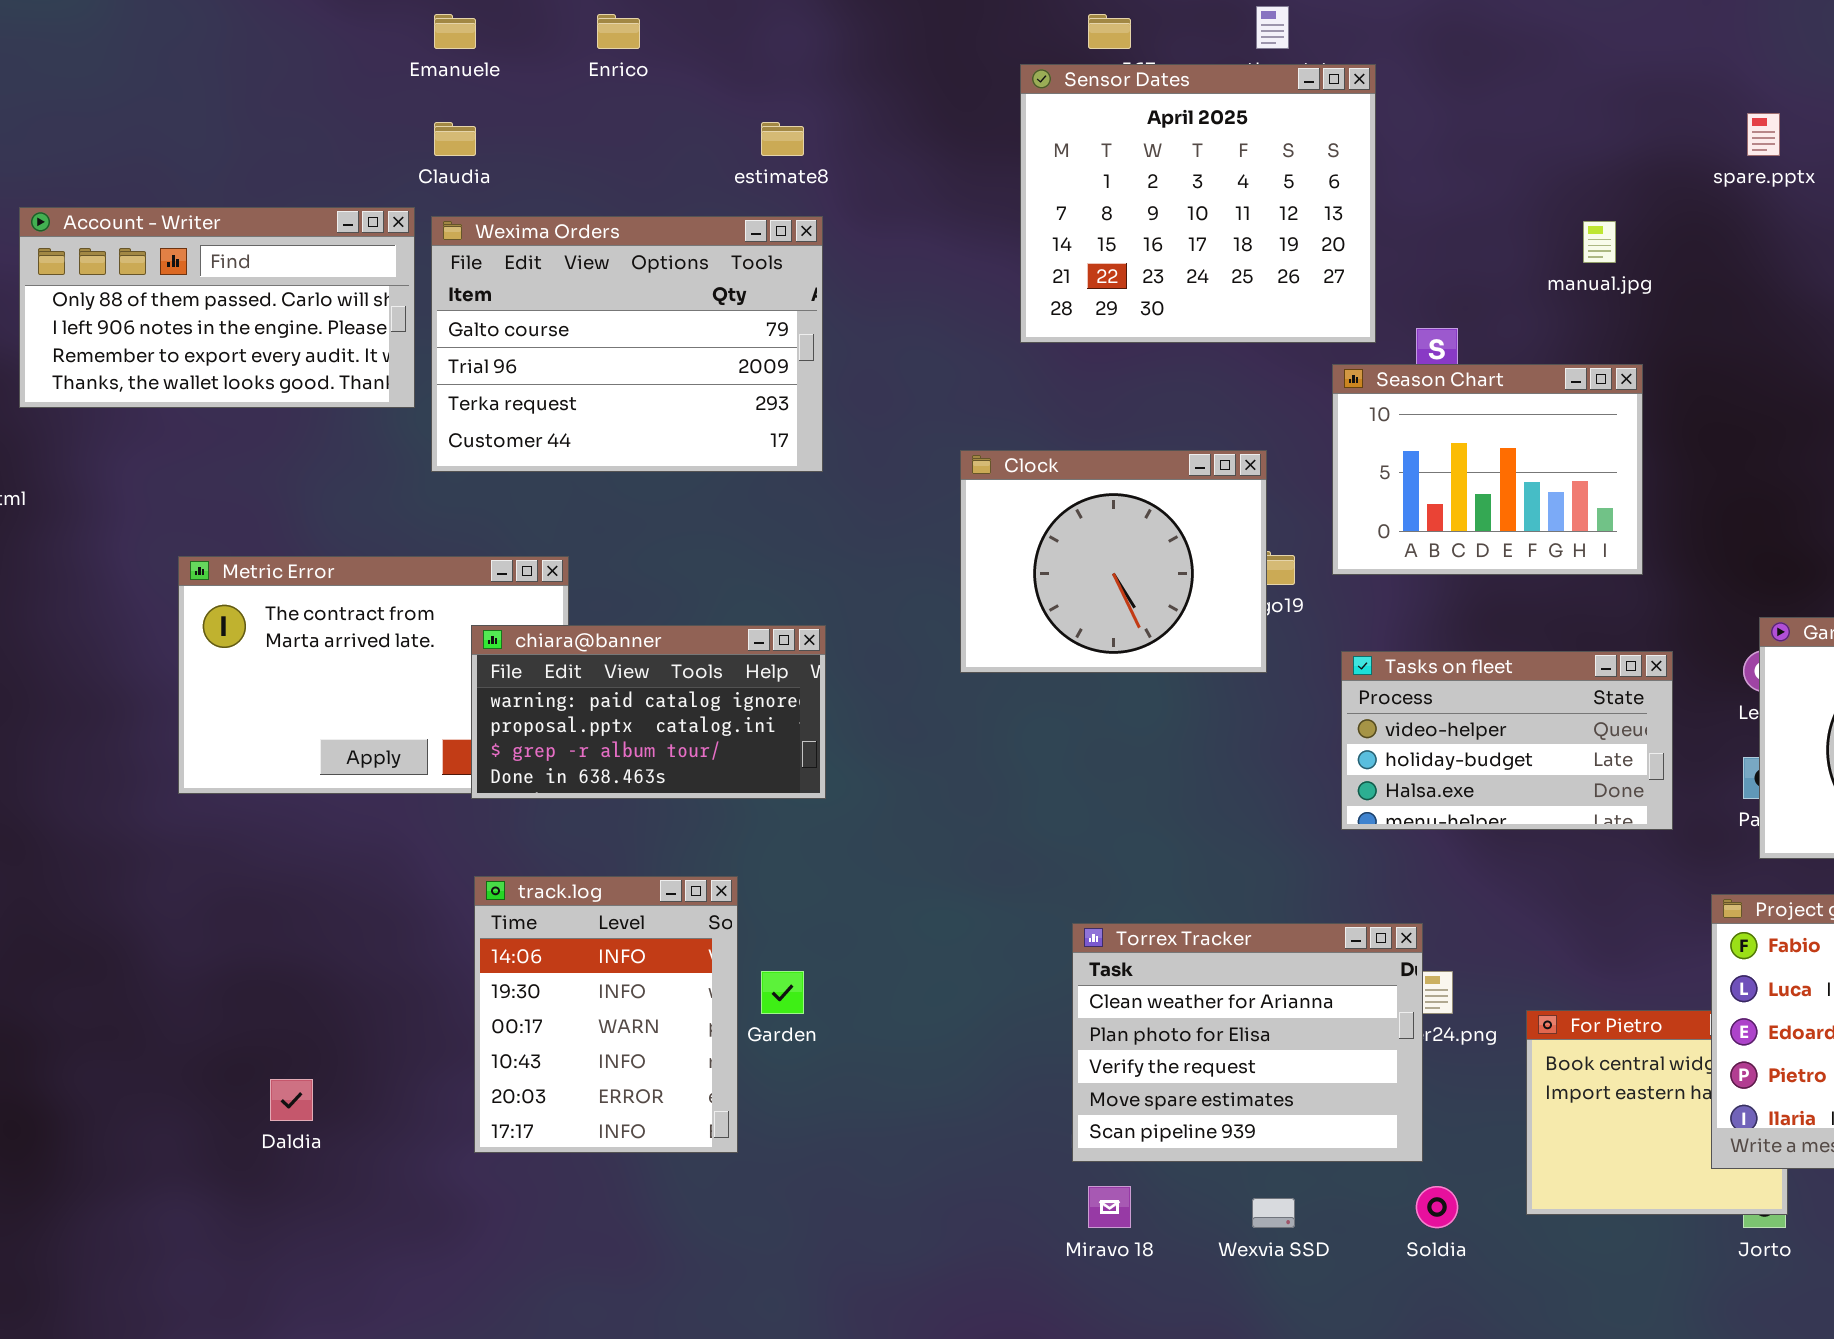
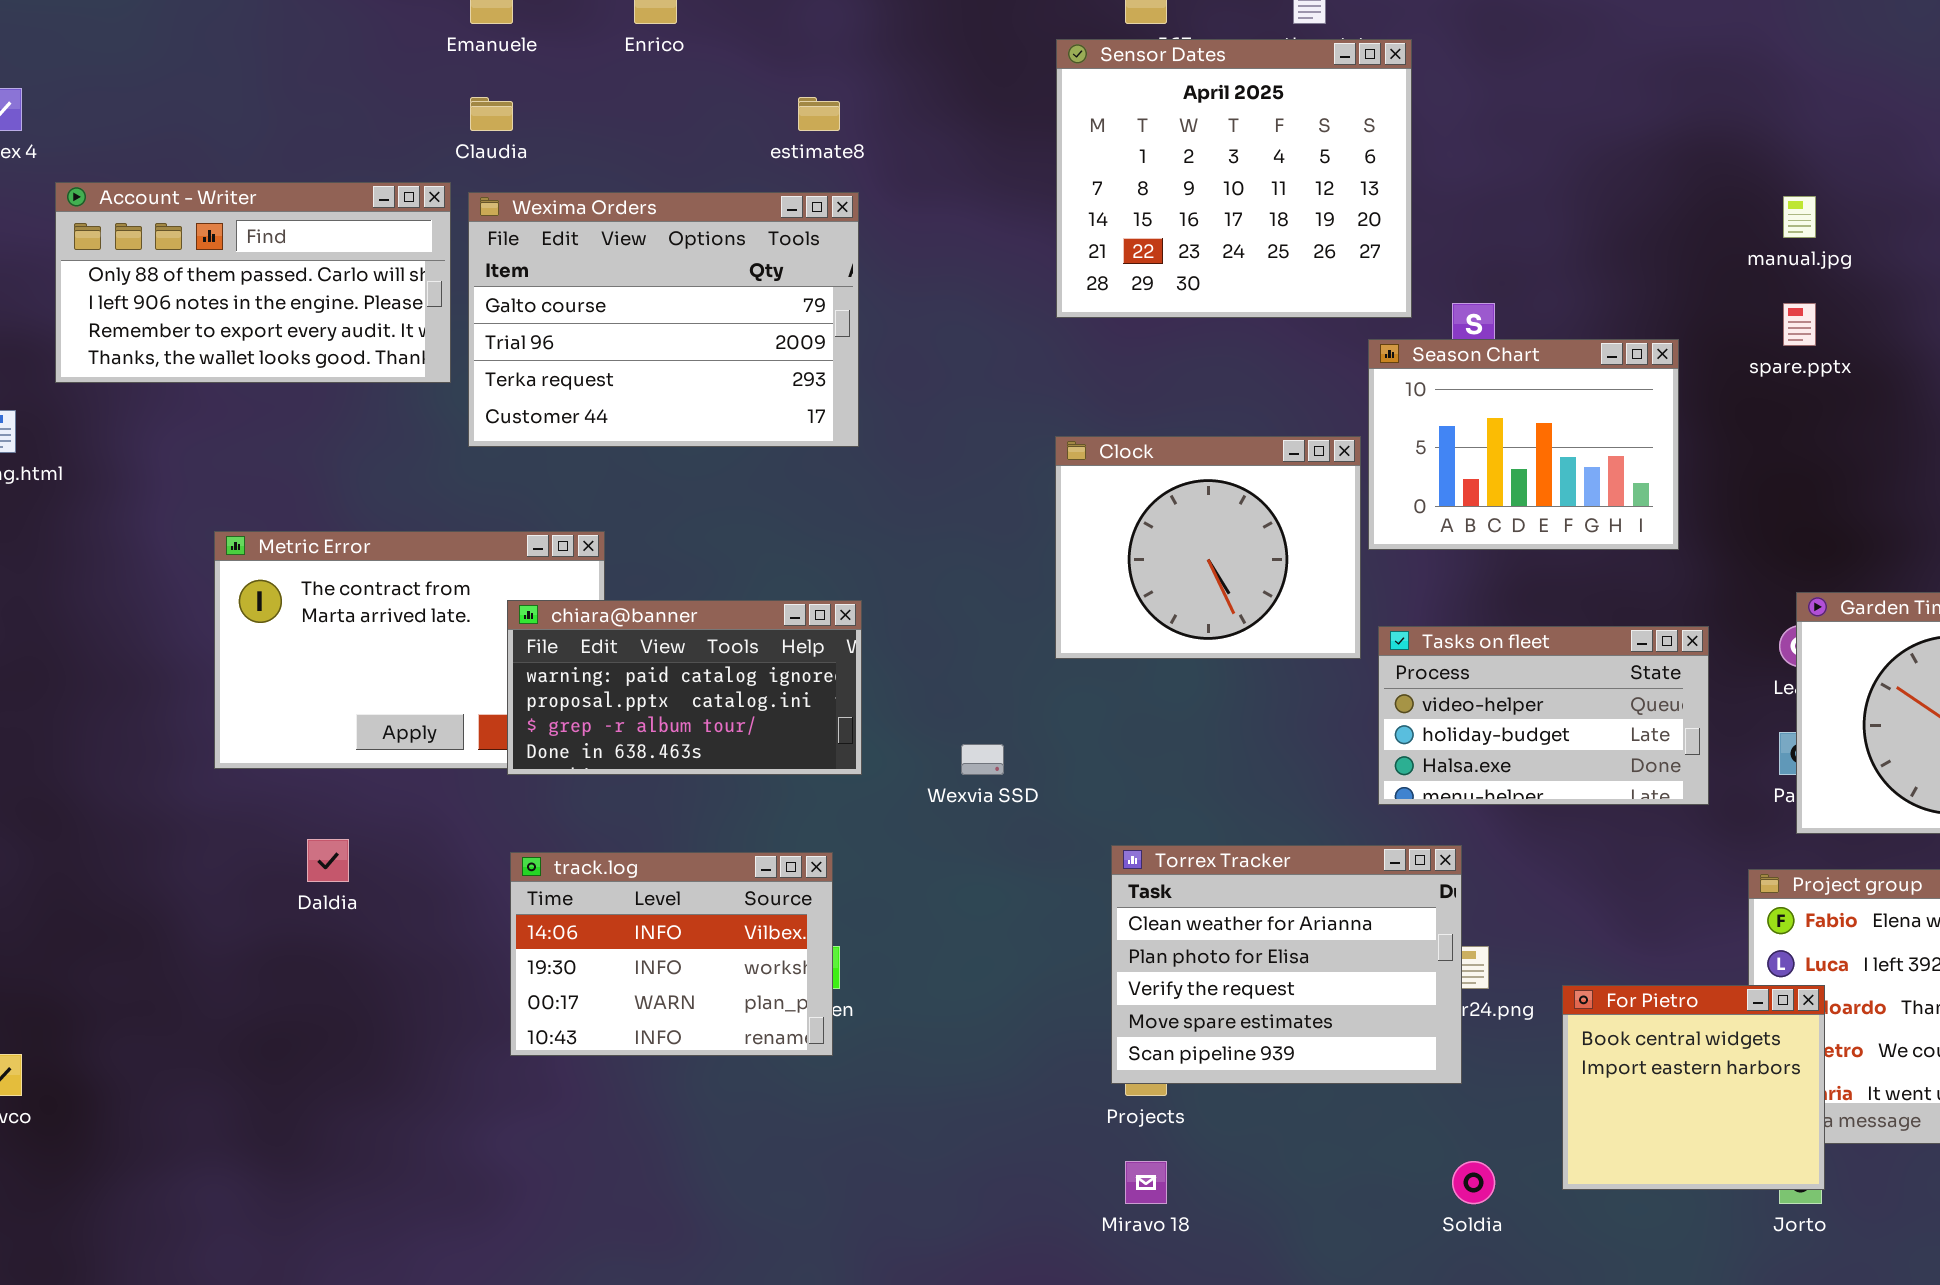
spare.pptx: [1747,113,1780,156] -> [1783,303,1816,346], moved
manual.jpg: [1583,221,1616,263] -> [1783,196,1816,238], moved
Clock: [960,450,1267,673] -> [1055,436,1361,659], moved
track.log: [474,876,738,1153] -> [510,852,833,1056], resized
Torrex Tracker: [1072,923,1423,1162] -> [1111,845,1462,1084], moved
For Pietro: [1526,1010,1788,1215] -> [1562,985,1825,1190], raised
Daldia: [270,1079,313,1121] -> [307,839,349,882], moved
Wexvia SSD: [1252,1198,1295,1228] -> [961,744,1004,775], moved

